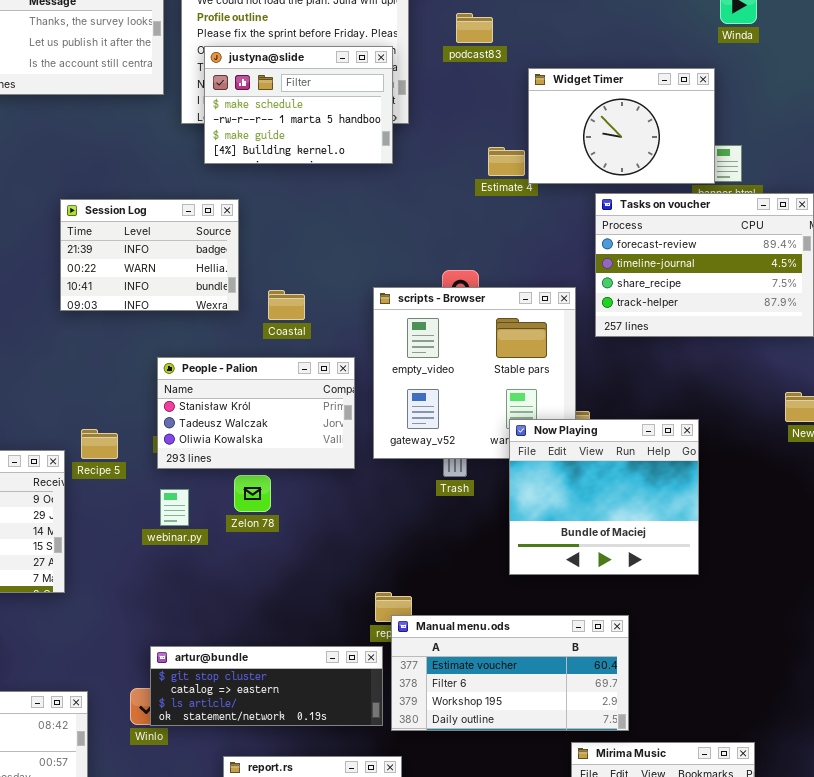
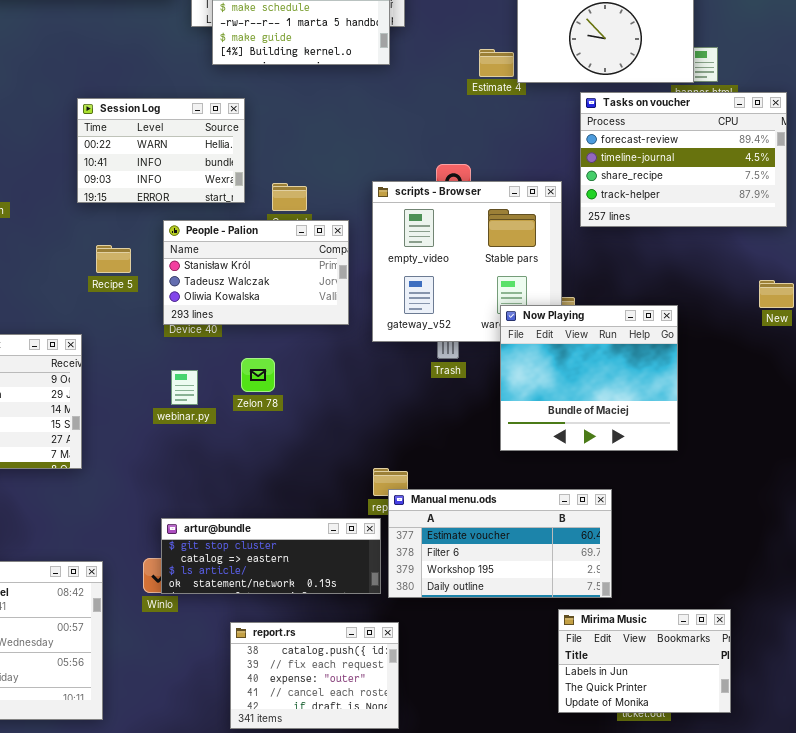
Session Log: [60,199,239,311] -> [77,98,245,203], scrolled down 1 row
People - Palion: [157,357,355,469] -> [163,220,349,325], moved
Recipe 5: [81,429,118,459] -> [96,245,131,273], moved

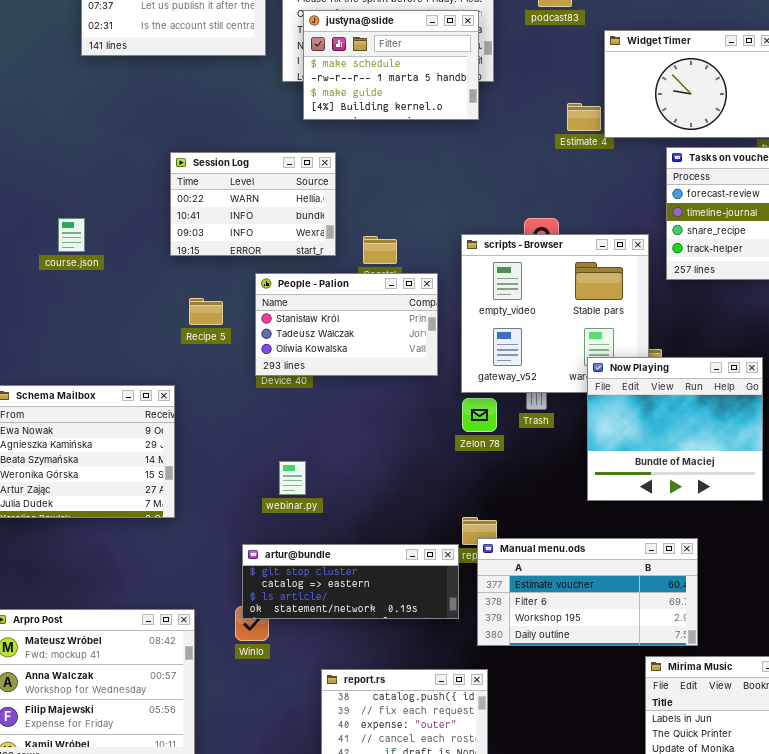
Zelon 78: [241,358,275,392] -> [462,398,497,432], moved
webinar.py: [171,370,198,405] -> [279,461,306,495], moved
artur@bundle: [161,518,381,594] -> [242,544,459,619], moved

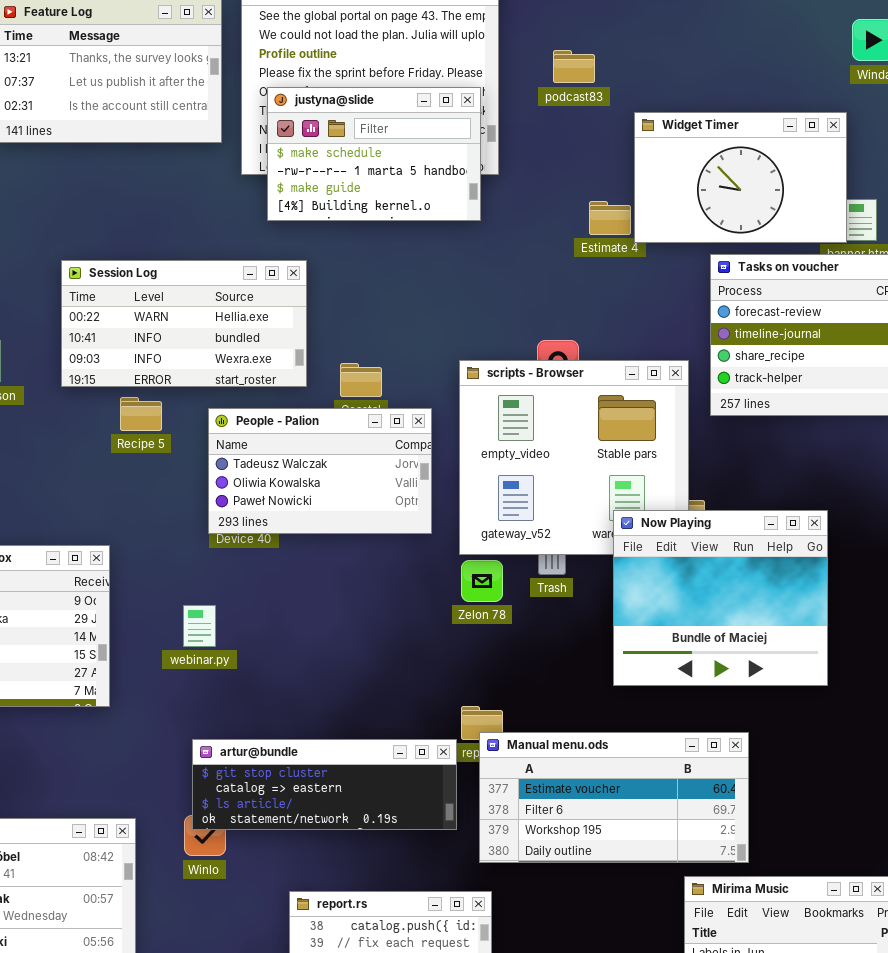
Session Log: [170,152,336,256] -> [61,260,307,387], resized
People - Palion: [255,273,438,376] -> [208,408,432,534], scrolled down 1 row
Recipe 5: [189,298,223,325] -> [120,397,162,431], moved
webinar.py: [279,461,306,495] -> [183,605,216,647], moved

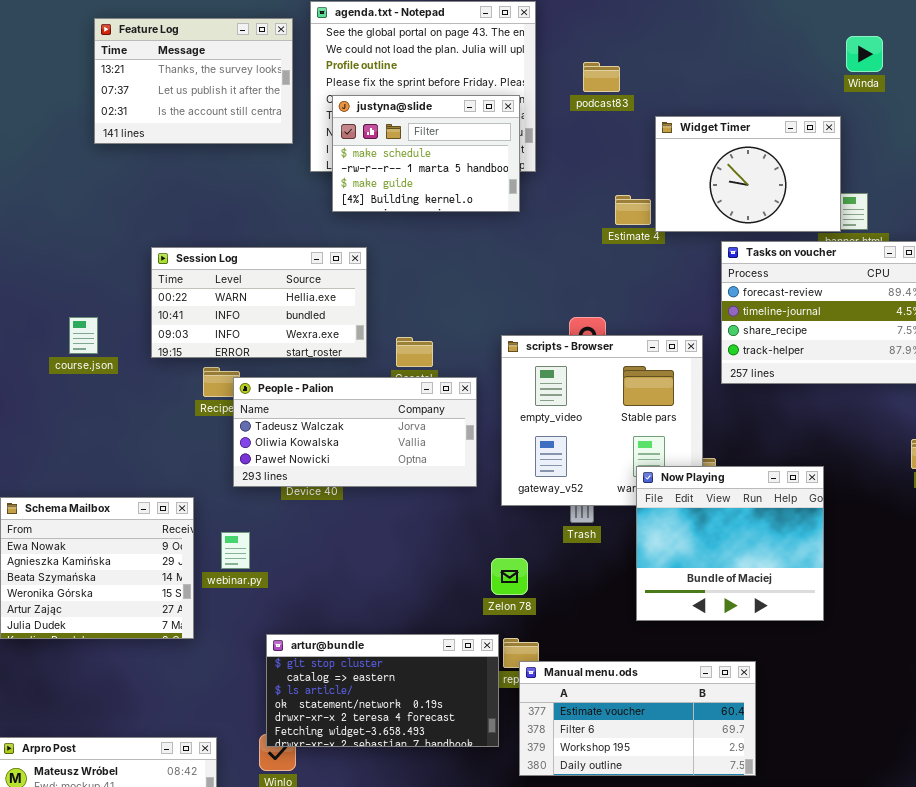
People - Palion: [208,408,432,534] -> [233,377,477,487], resized
Zelon 78: [461,560,503,602] -> [491,558,528,595], moved
webinar.py: [183,605,216,647] -> [221,532,250,569], moved
artur@bundle: [192,739,457,830] -> [266,634,499,747], resized

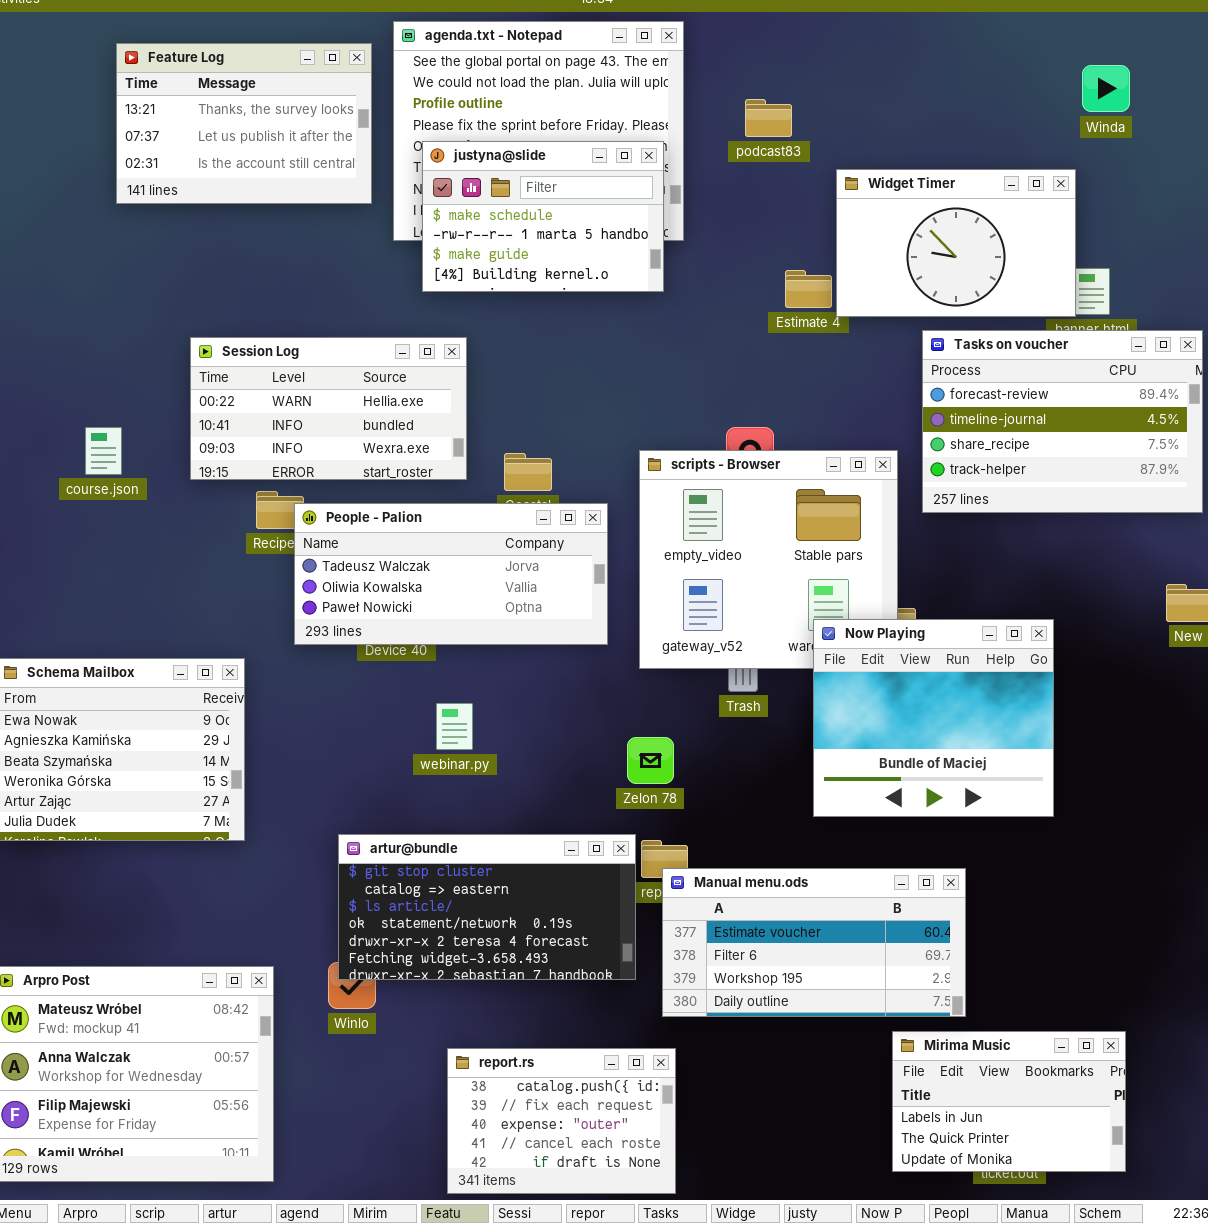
webinar.py: [221,532,250,569] -> [436,703,473,750], moved

